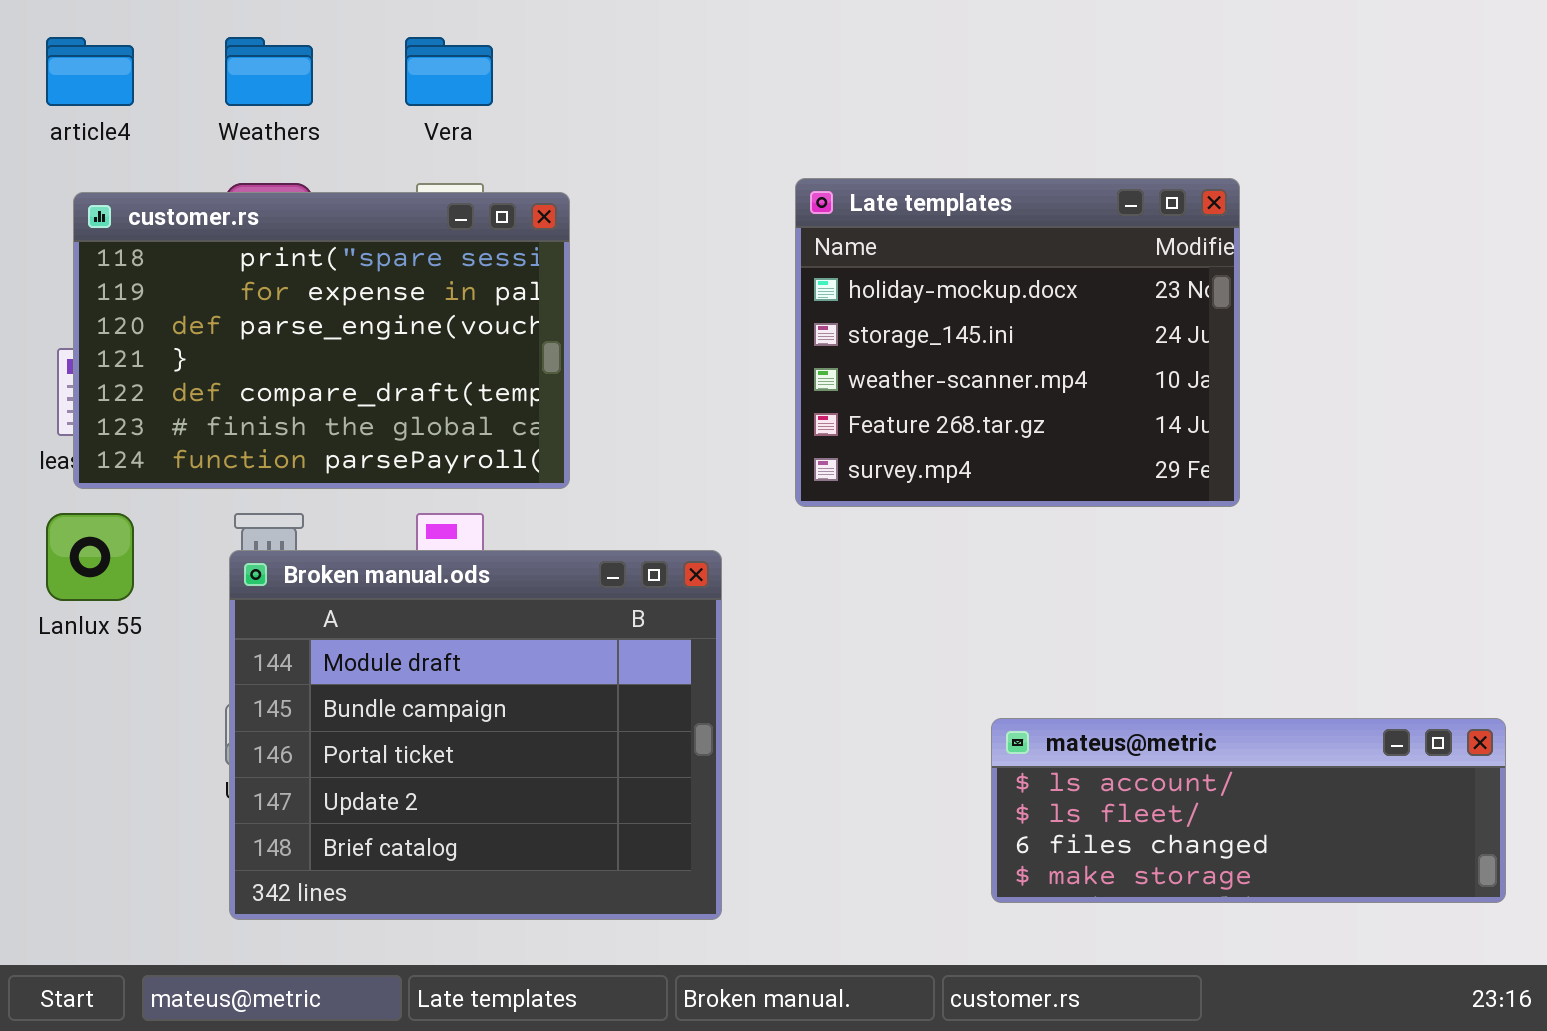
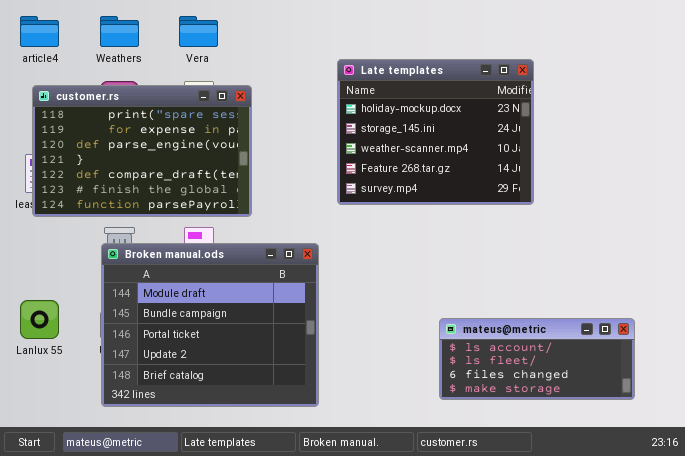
Late templates: [795,178,1240,507] -> [337,59,534,205], moved
Lanlux 55: [46,513,134,601] -> [20,300,59,339], moved
mateus@metric: [991,718,1506,903] -> [439,318,635,400], resized

